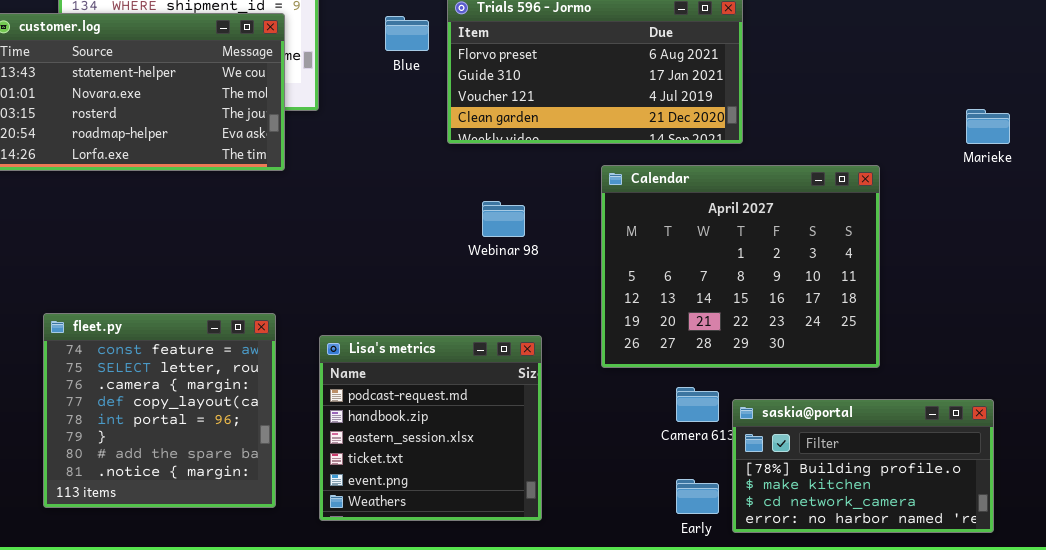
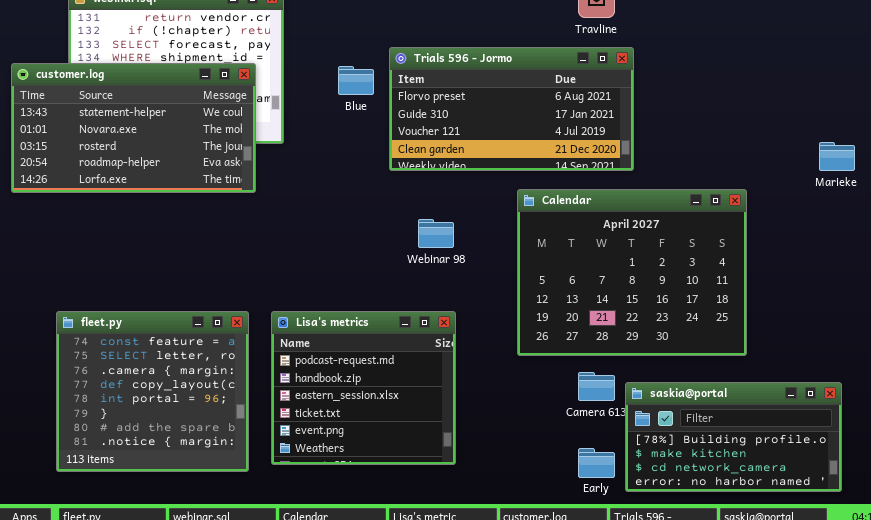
Lisa's metrics: [319,335,542,521] -> [271,311,456,465], moved

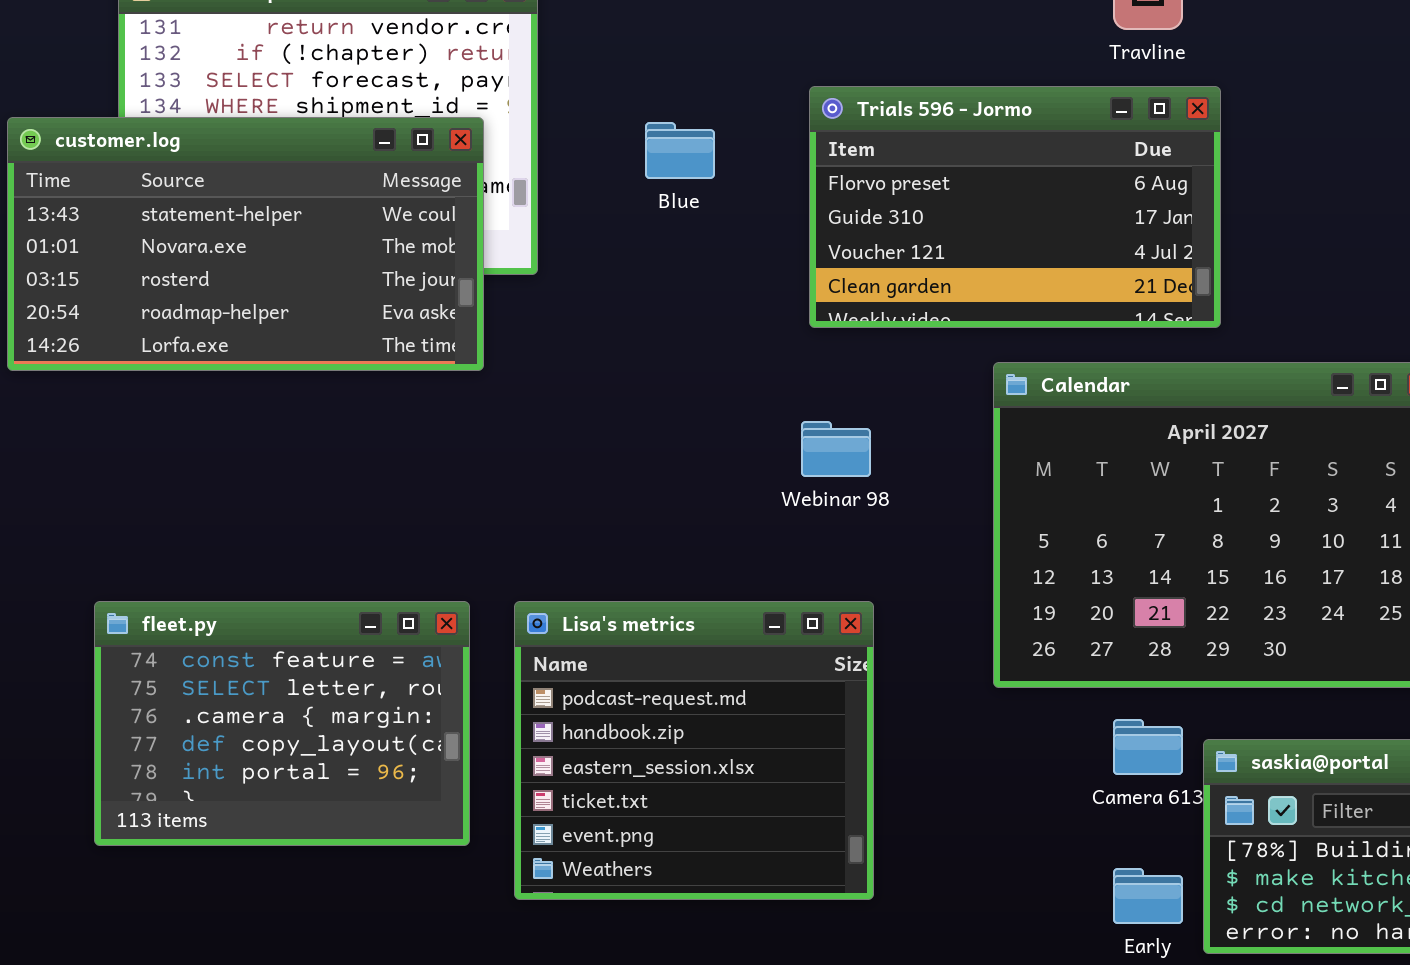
Trials 596 - Jormo: [389,47,634,171] -> [809,86,1221,328], resized
fleet.py: [56,311,249,472] -> [94,601,470,846], resized

